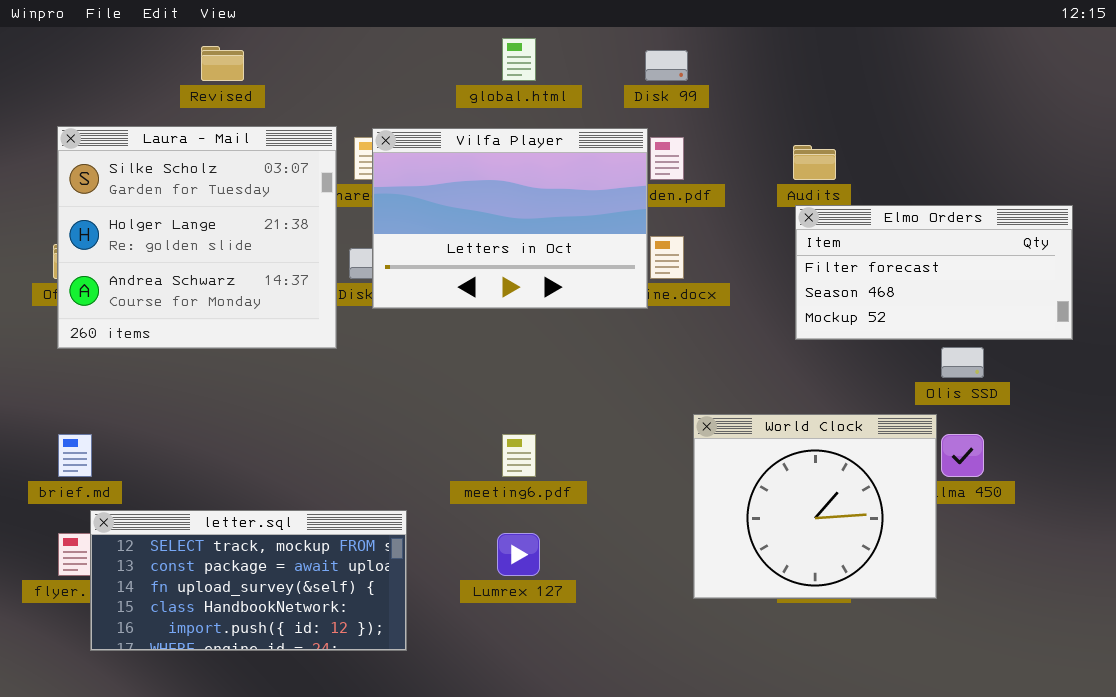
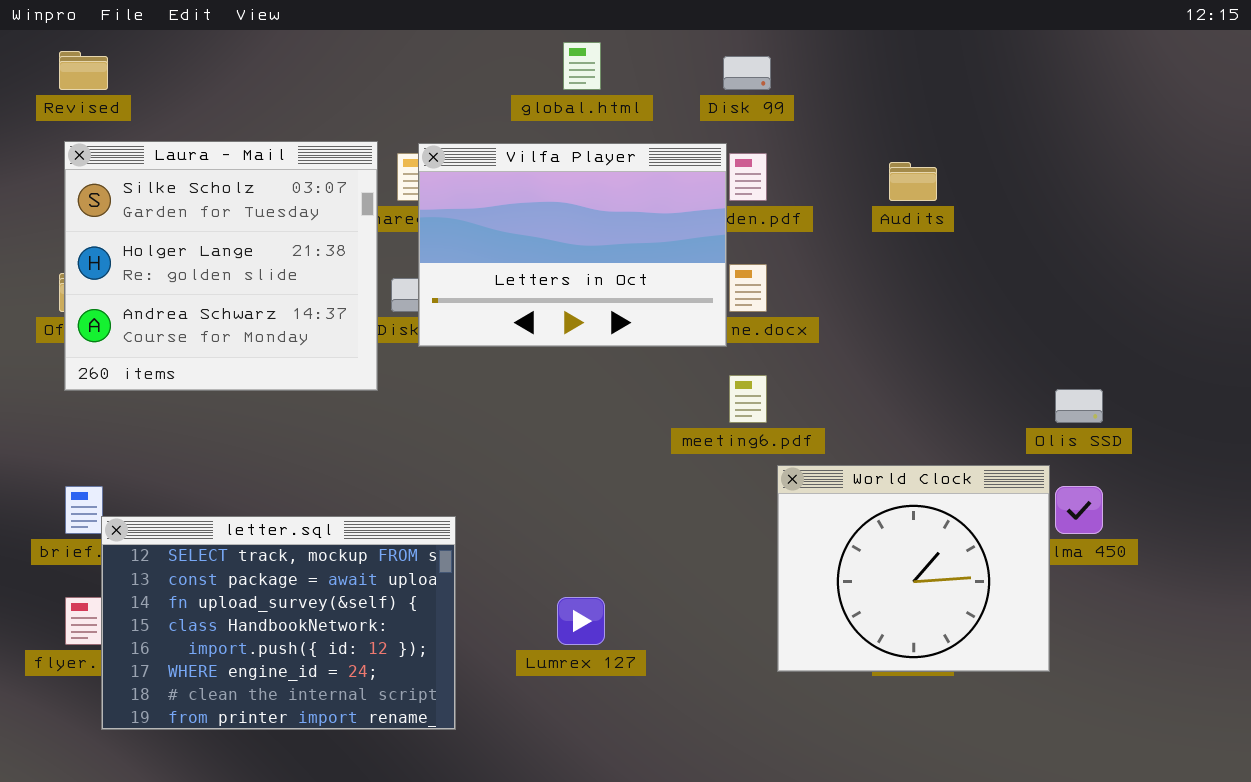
Revised: [201,46,244,81] -> [59,51,108,90], moved
Elmo Orders: [795,205,1073,340] -> none, closed
meeting6.pdf: [502,434,536,477] -> [729,375,767,423], moved
letter.sql: [90,510,407,651] -> [101,516,456,730], resized

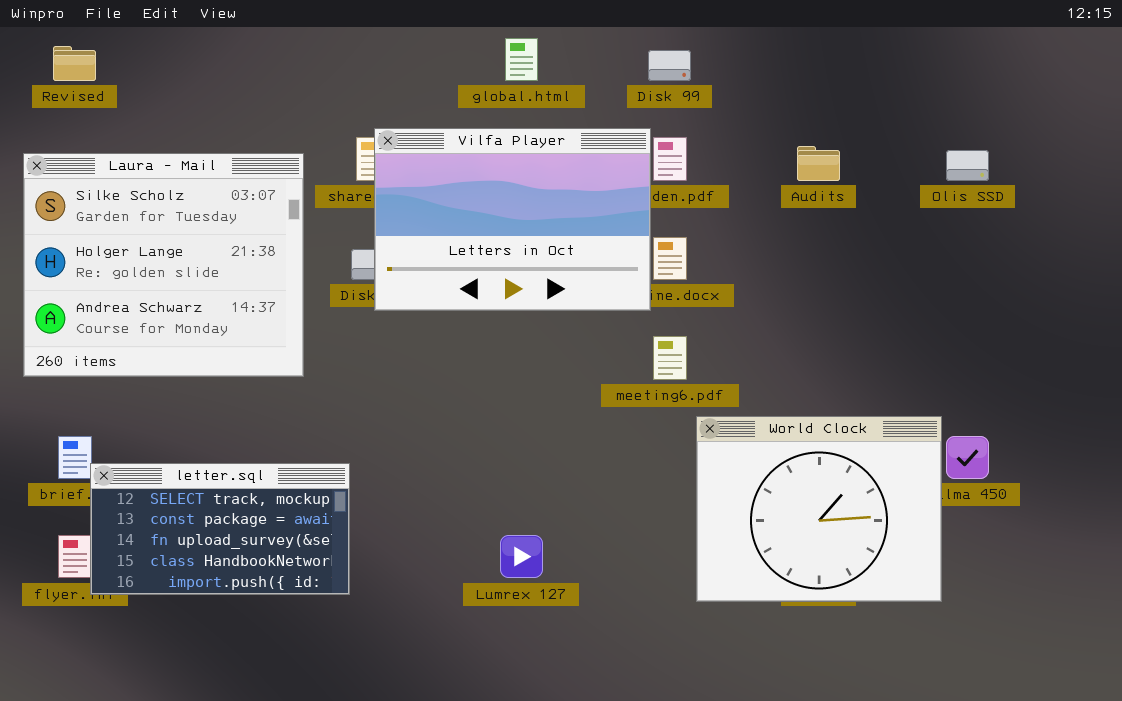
Laura - Mail: [64,141,378,391] -> [23,153,304,377], moved
Olis SSD: [1055,389,1103,423] -> [946,150,989,181], moved
letter.sql: [101,516,456,730] -> [90,463,350,595], resized

